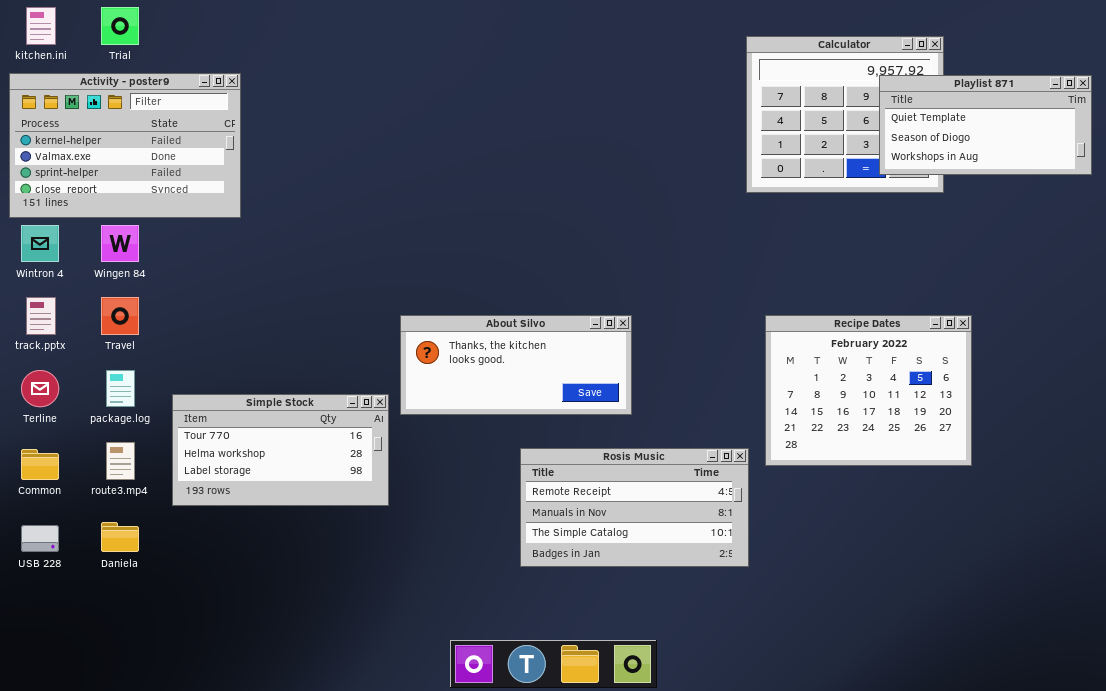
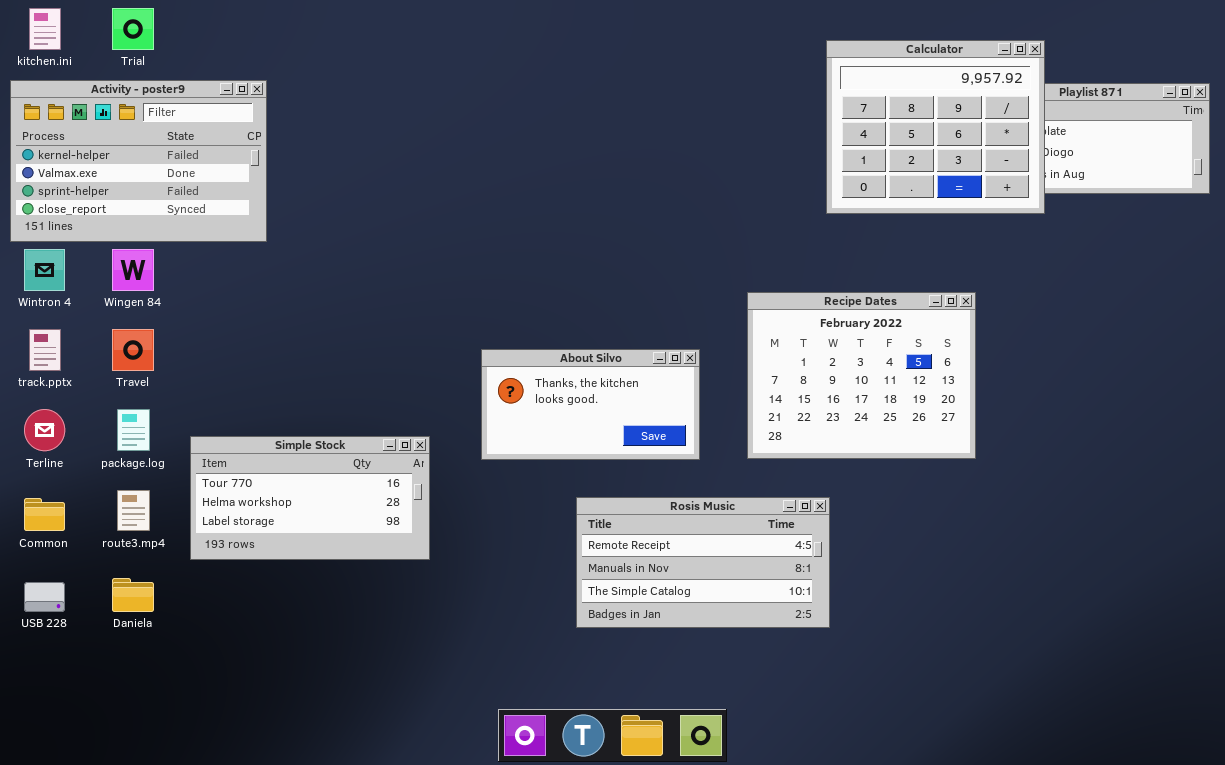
Calculator: [746,36,944,193] -> [826,40,1045,214], raised
About Silvo: [400,315,632,415] -> [481,349,700,460], resized
Recipe Dates: [765,315,972,466] -> [747,292,976,459], moved

